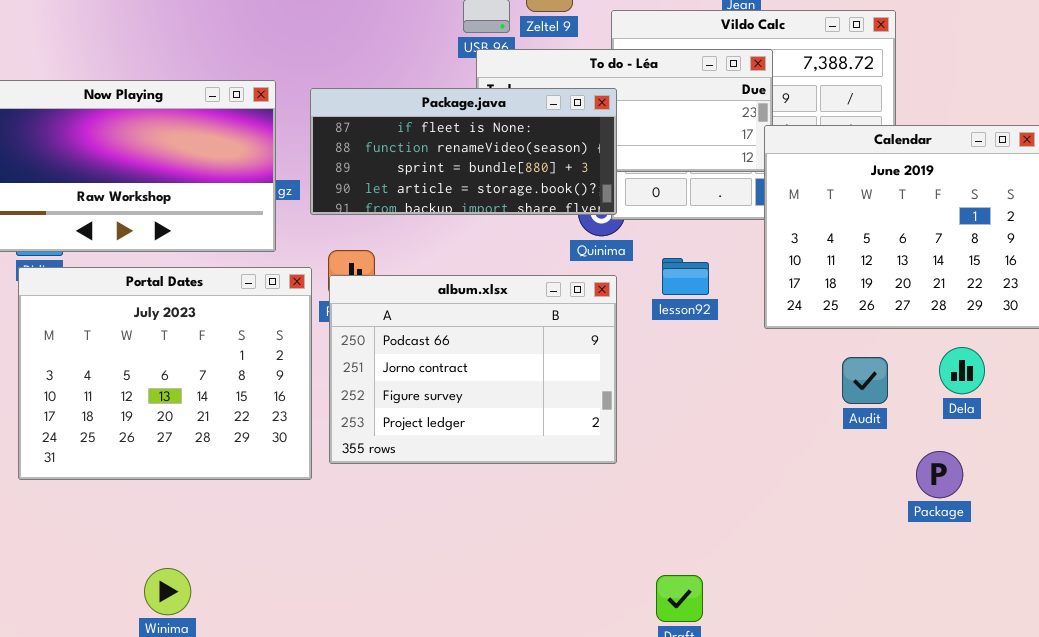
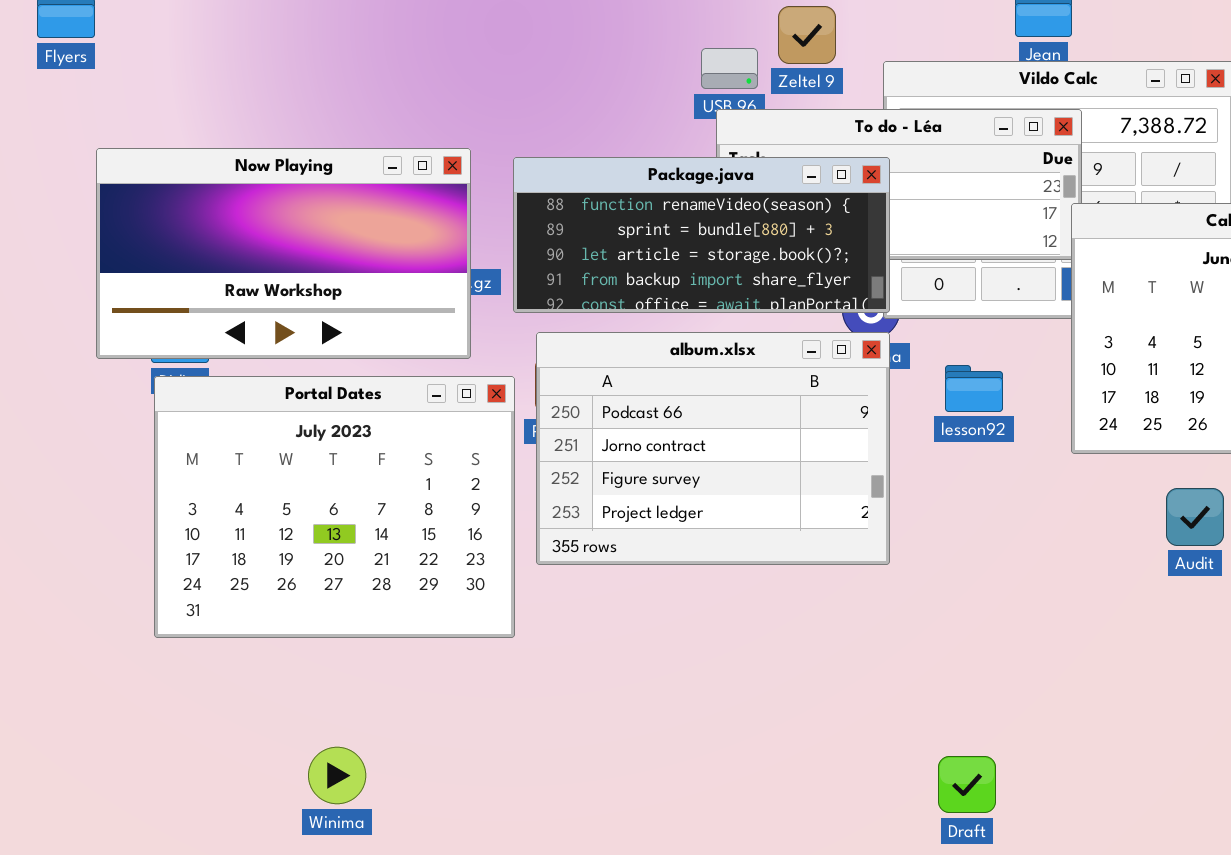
Package.java: [310,88,617,215] -> [513,157,890,313], scrolled down 1 row
album.xlsx: [329,275,617,464] -> [536,332,890,565], moved

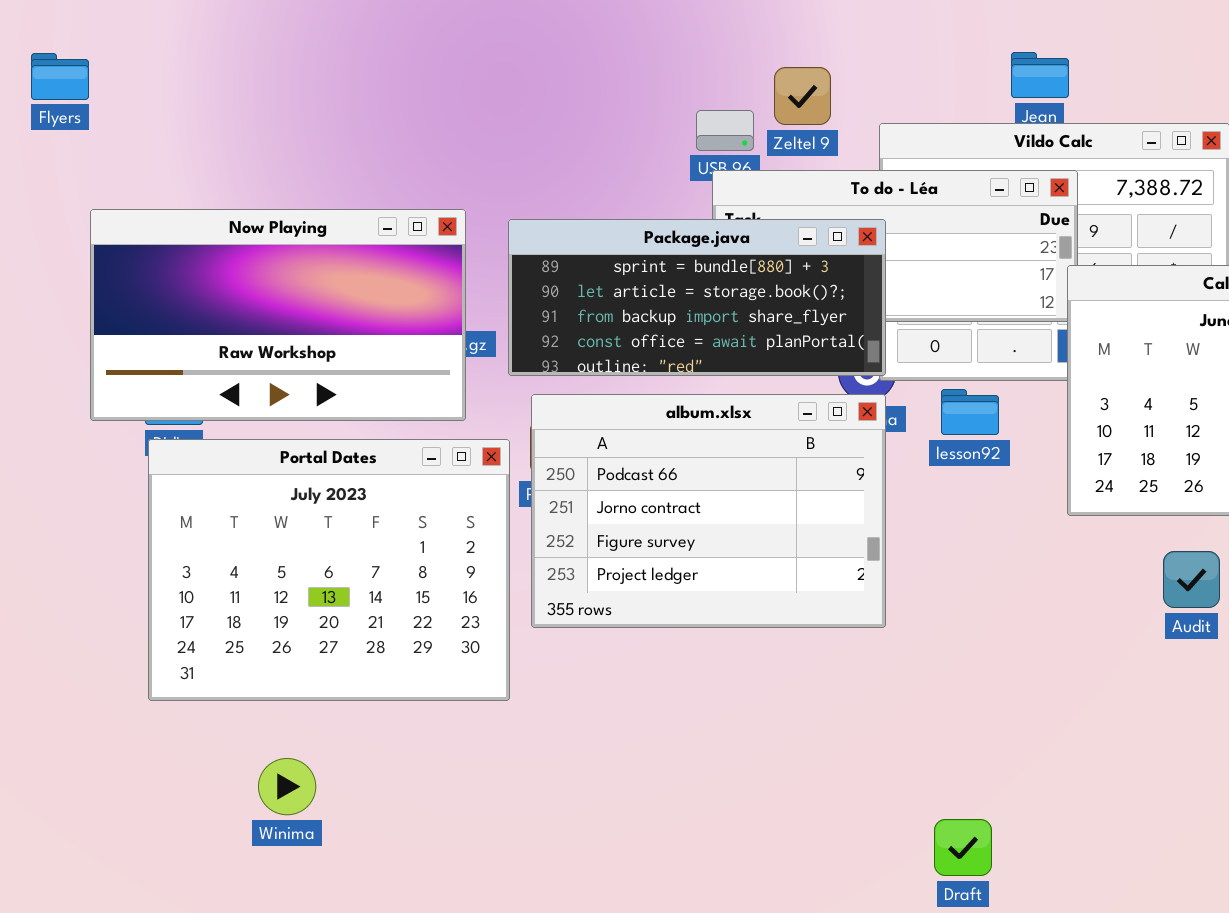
Package.java: [513,157,890,313] -> [508,219,886,376], scrolled down 1 row
lesson92: [945,365,1003,412] -> [941,389,999,435], moved
Winima: [308,747,366,804] -> [258,758,316,815], moved

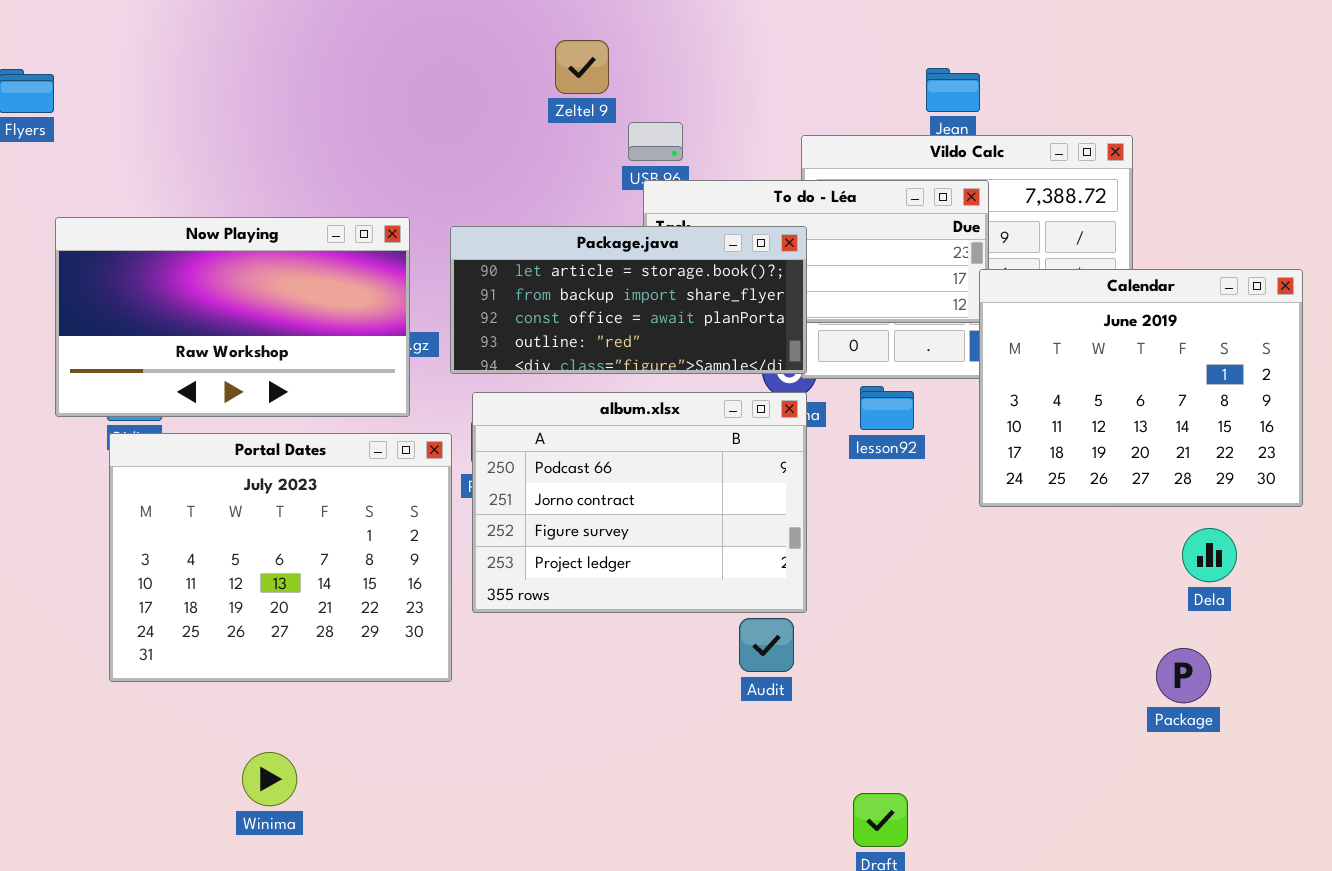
Zeltel 9: [774,67,831,125] -> [555,40,609,94], moved
Package.java: [508,219,886,376] -> [450,226,807,374], scrolled down 1 row
Audit: [1163,551,1220,608] -> [739,618,794,672], moved
Winima: [258,758,316,815] -> [242,752,297,806], moved

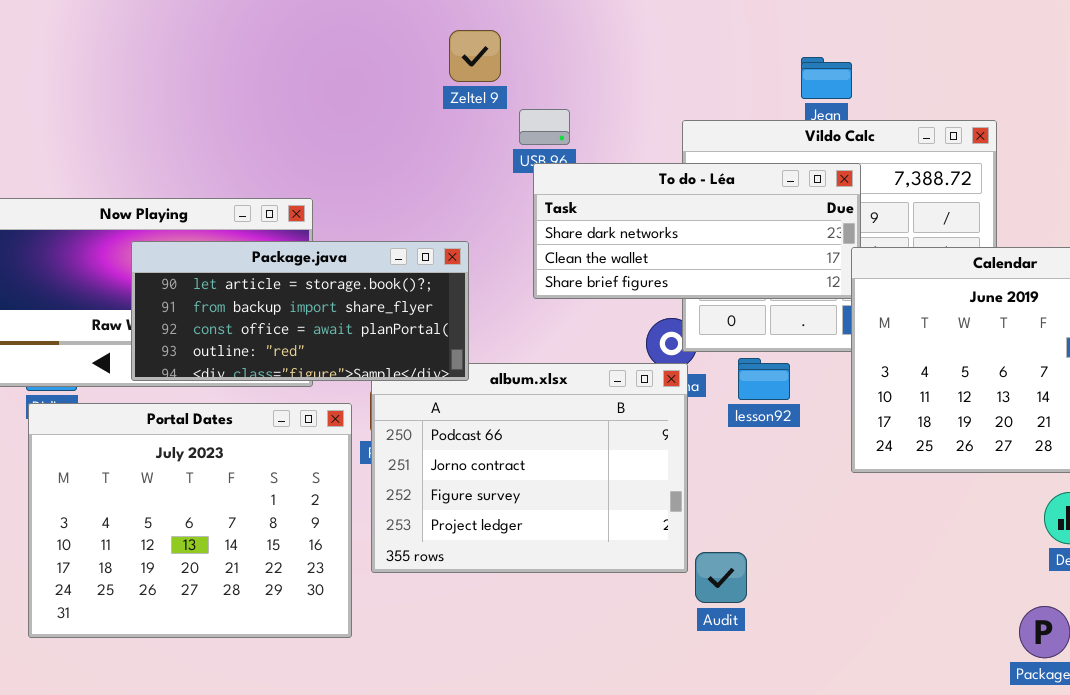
Package.java: [450,226,807,374] -> [131,241,469,381], moved
Audit: [739,618,794,672] -> [695,552,747,603], moved

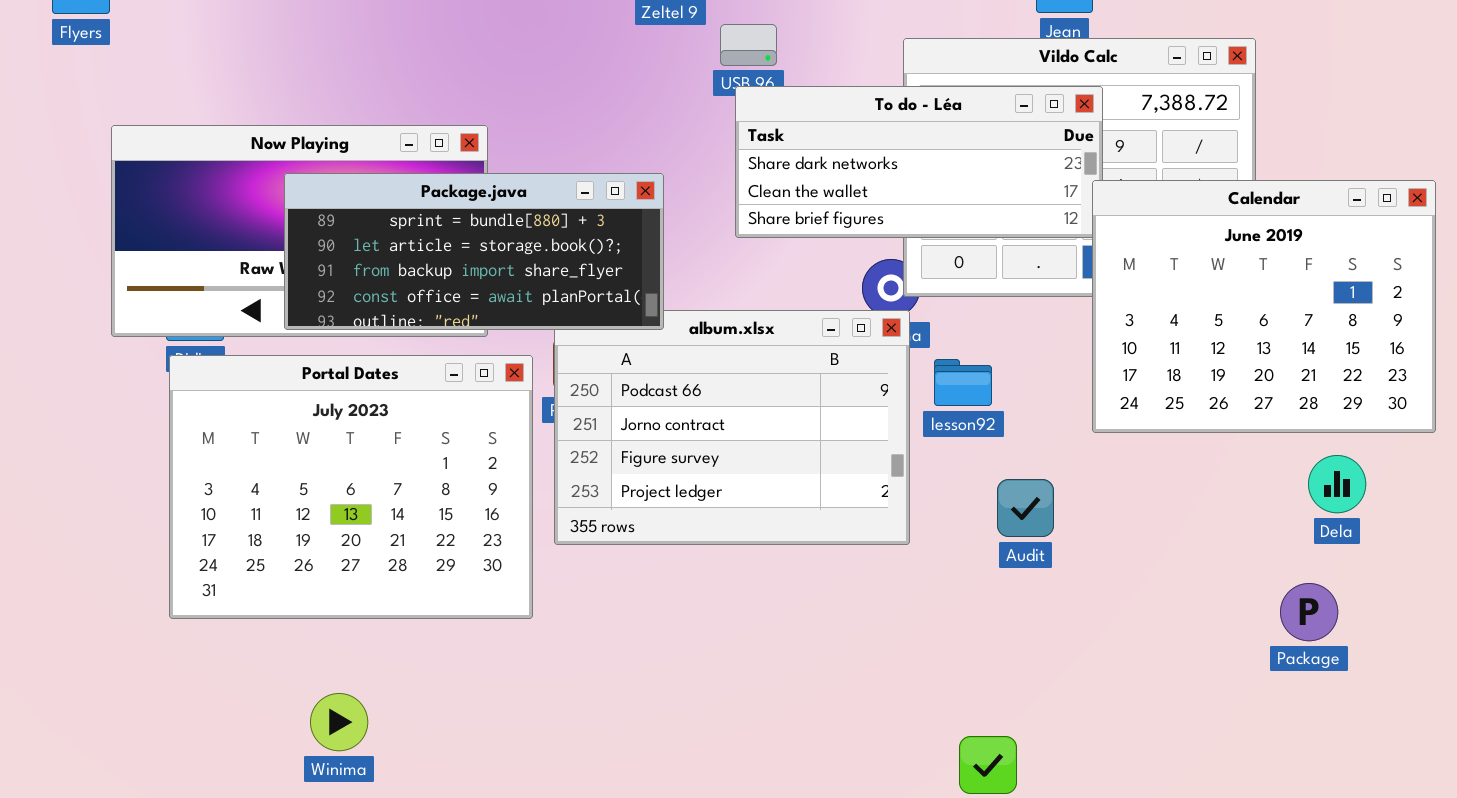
Package.java: [131,241,469,381] -> [284,173,664,330], scrolled up 1 row
lesson92: [738,358,790,400] -> [934,359,992,406], moved
Audit: [695,552,747,603] -> [997,479,1054,537], moved

